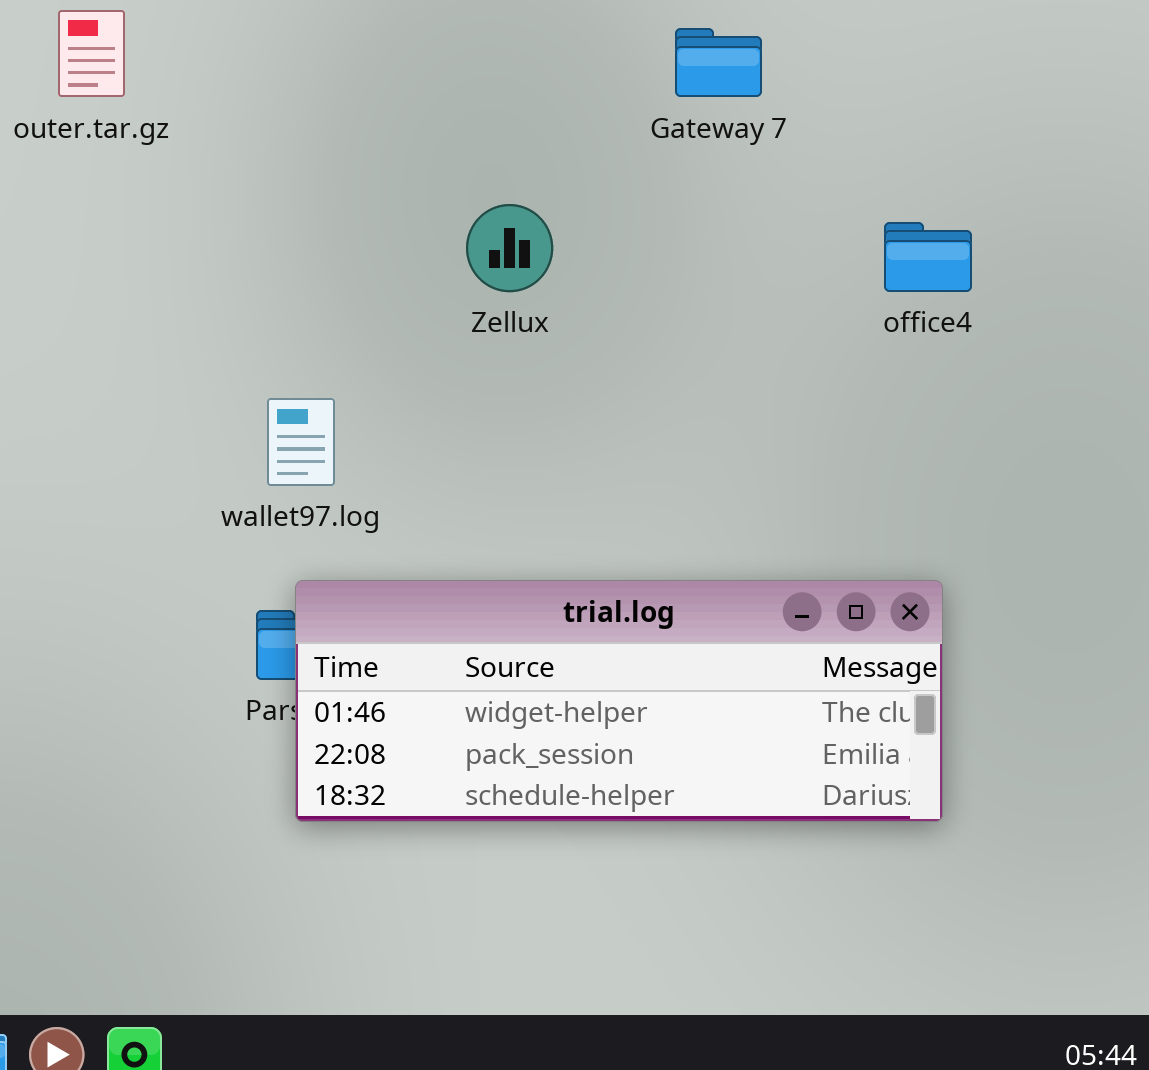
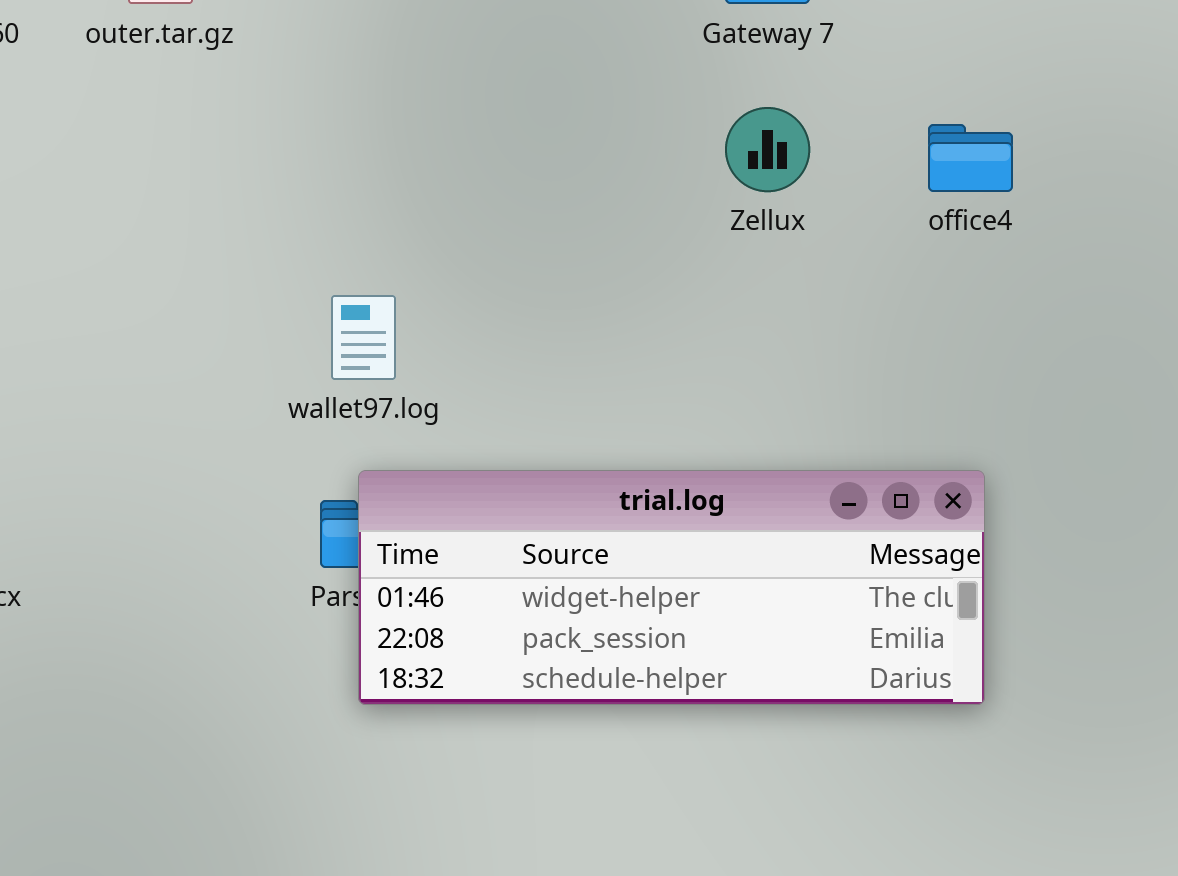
Zellux: [466,204,553,292] -> [725,107,810,192], moved

